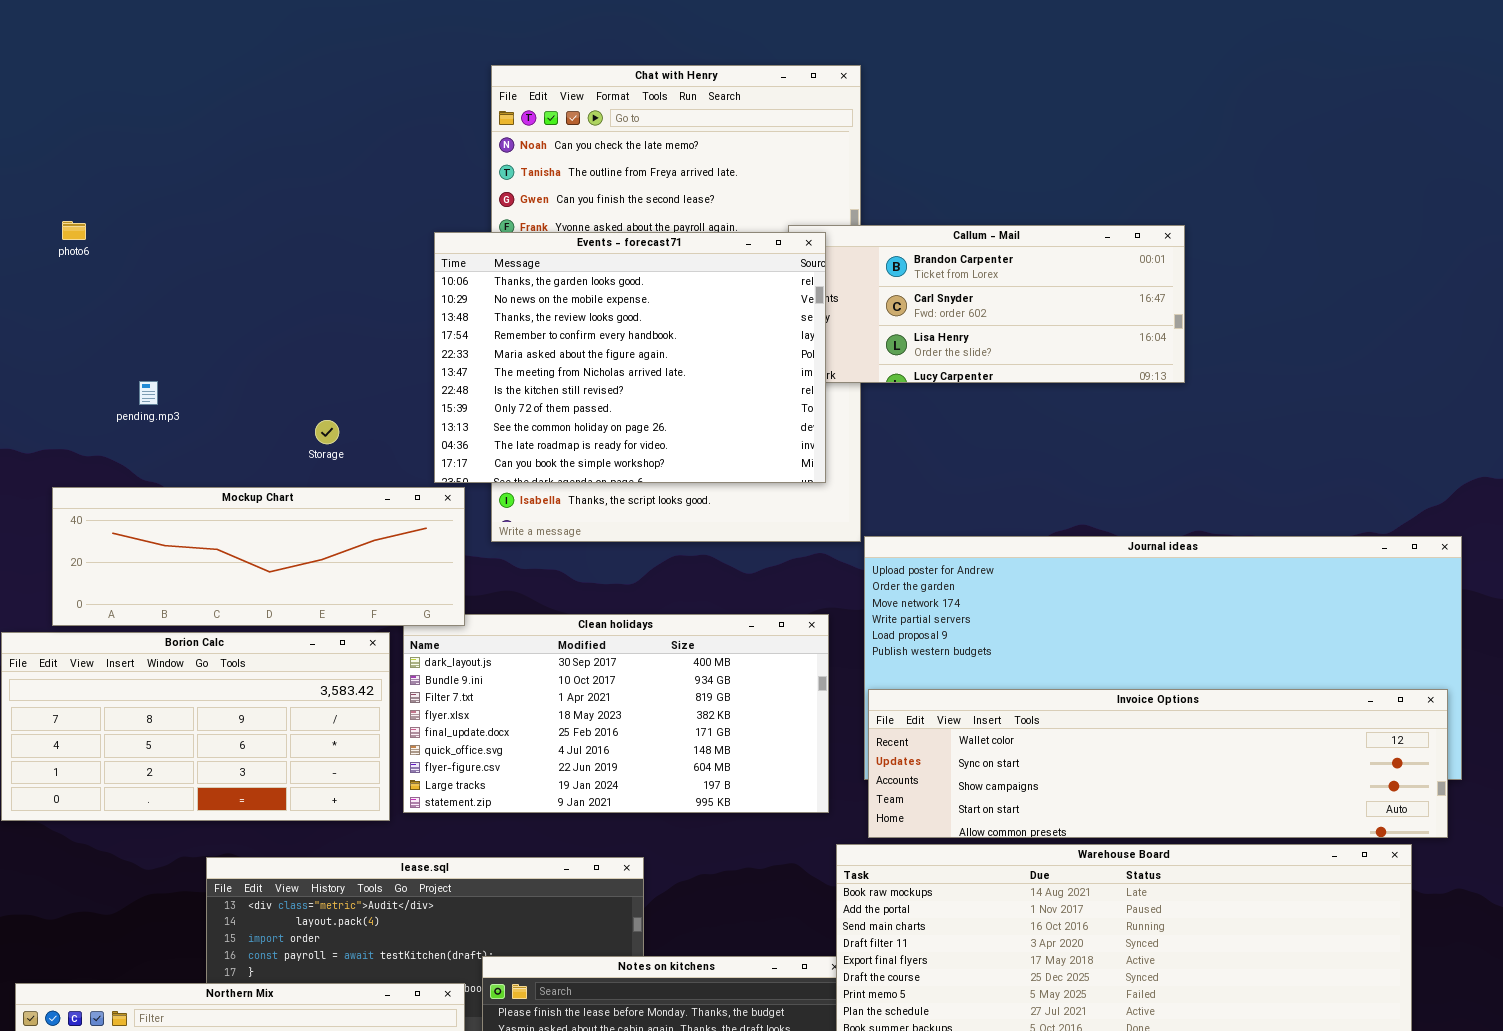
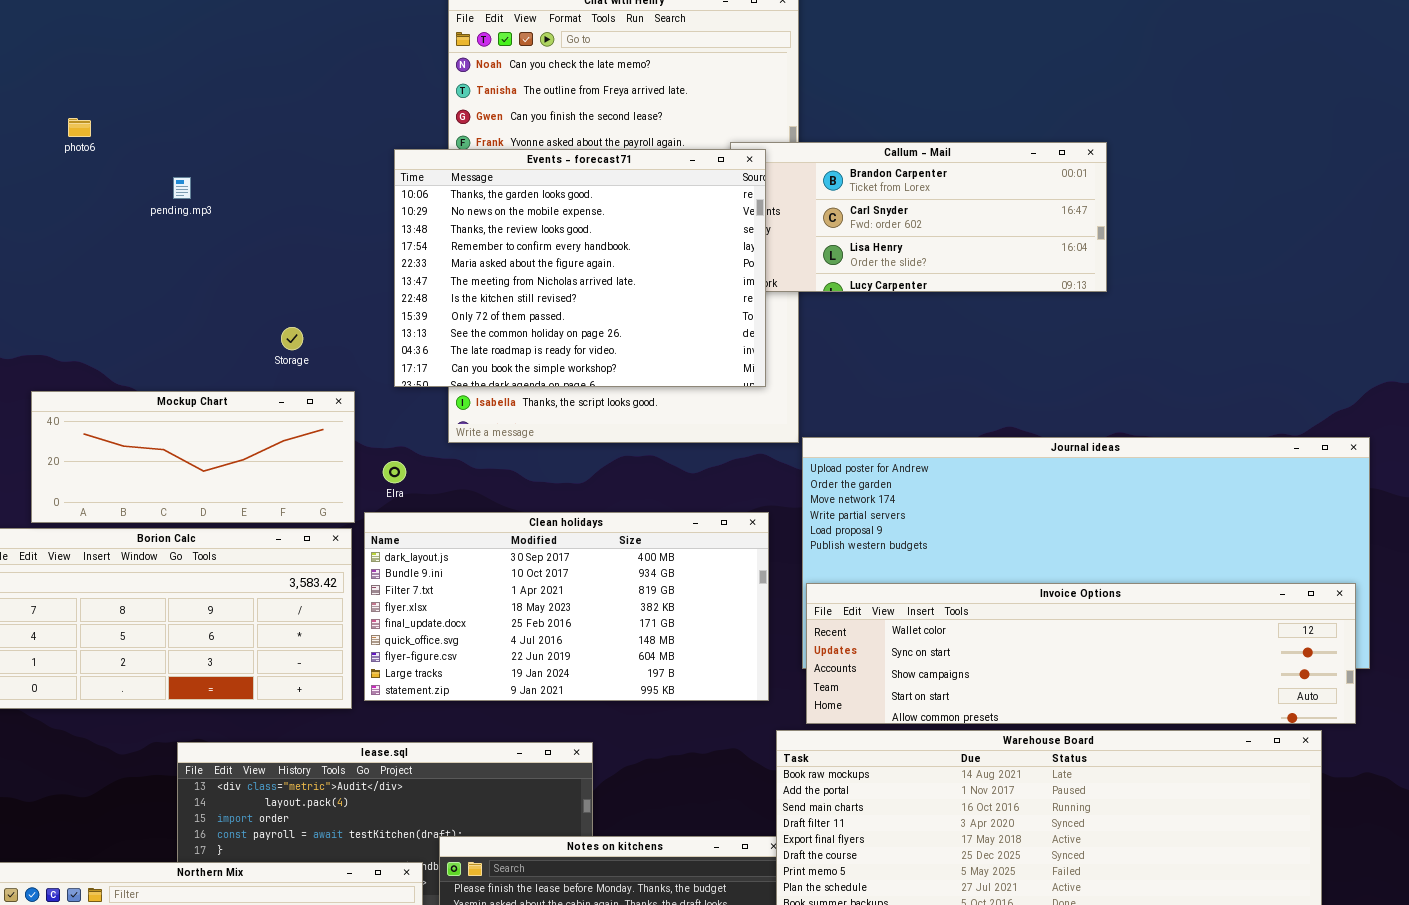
photo6: [62,221,86,240] -> [68,118,91,137], moved
pending.mp3: [139,381,158,405] -> [173,177,191,199], moved
Mockup Chart: [52,487,465,626] -> [31,391,355,523], resized

